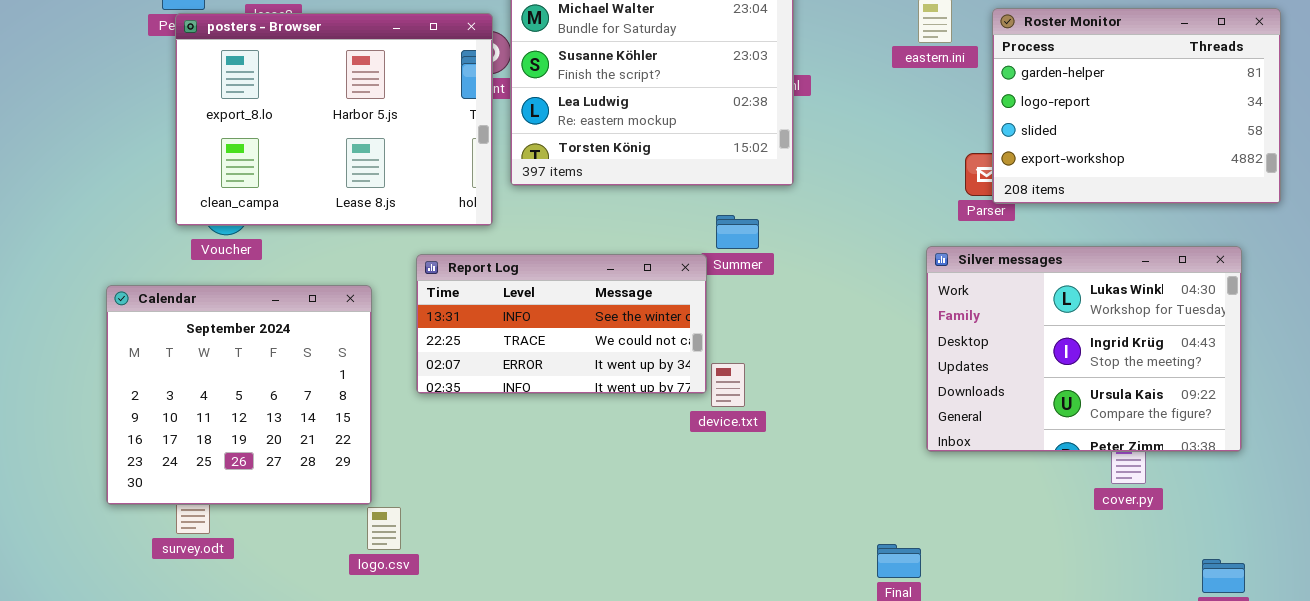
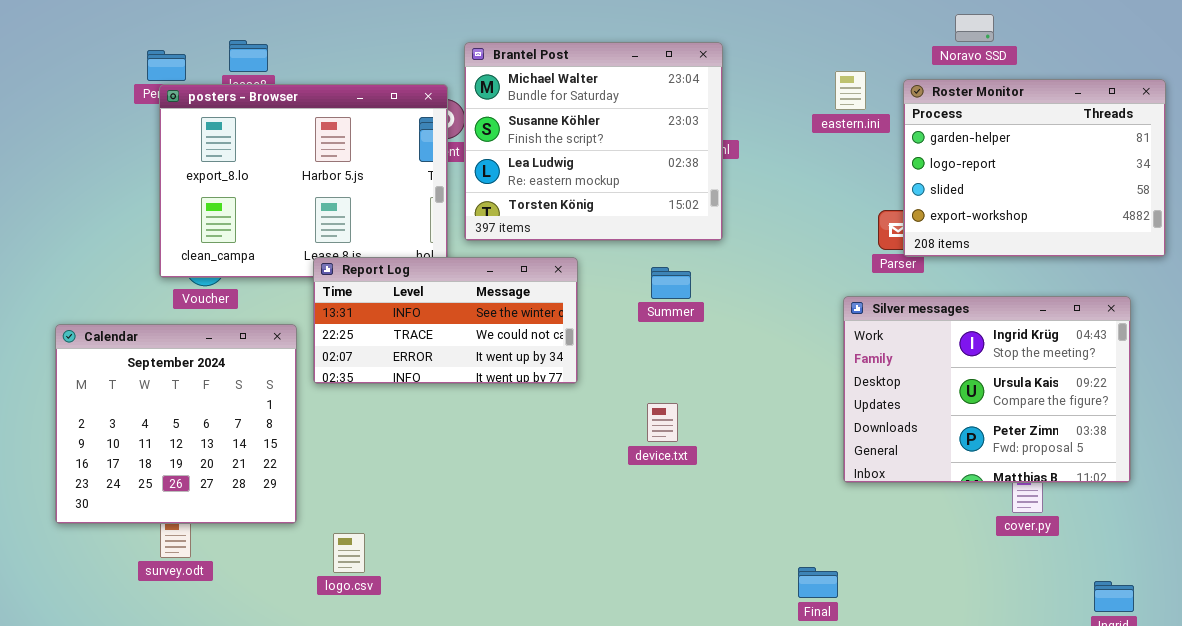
Silver messages: [926,246,1242,452] -> [843,296,1131,483], scrolled down 1 row
Report Log: [416,254,707,394] -> [313,257,578,384], moved
Calendar: [106,285,372,505] -> [55,324,297,524], moved

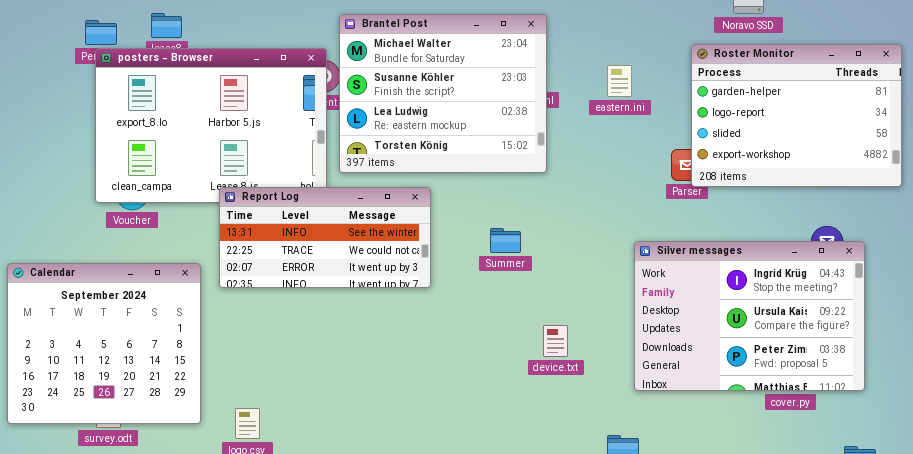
eastern.ini: [835,71,866,110] -> [607,65,632,97], moved
Summer: [651,267,691,299] -> [490,228,521,253], moved
Silver messages: [843,296,1131,483] -> [634,241,865,391], moved
Calendar: [55,324,297,524] -> [7,263,201,424], moved
device.txt: [647,403,678,442] -> [543,325,568,357], moved

